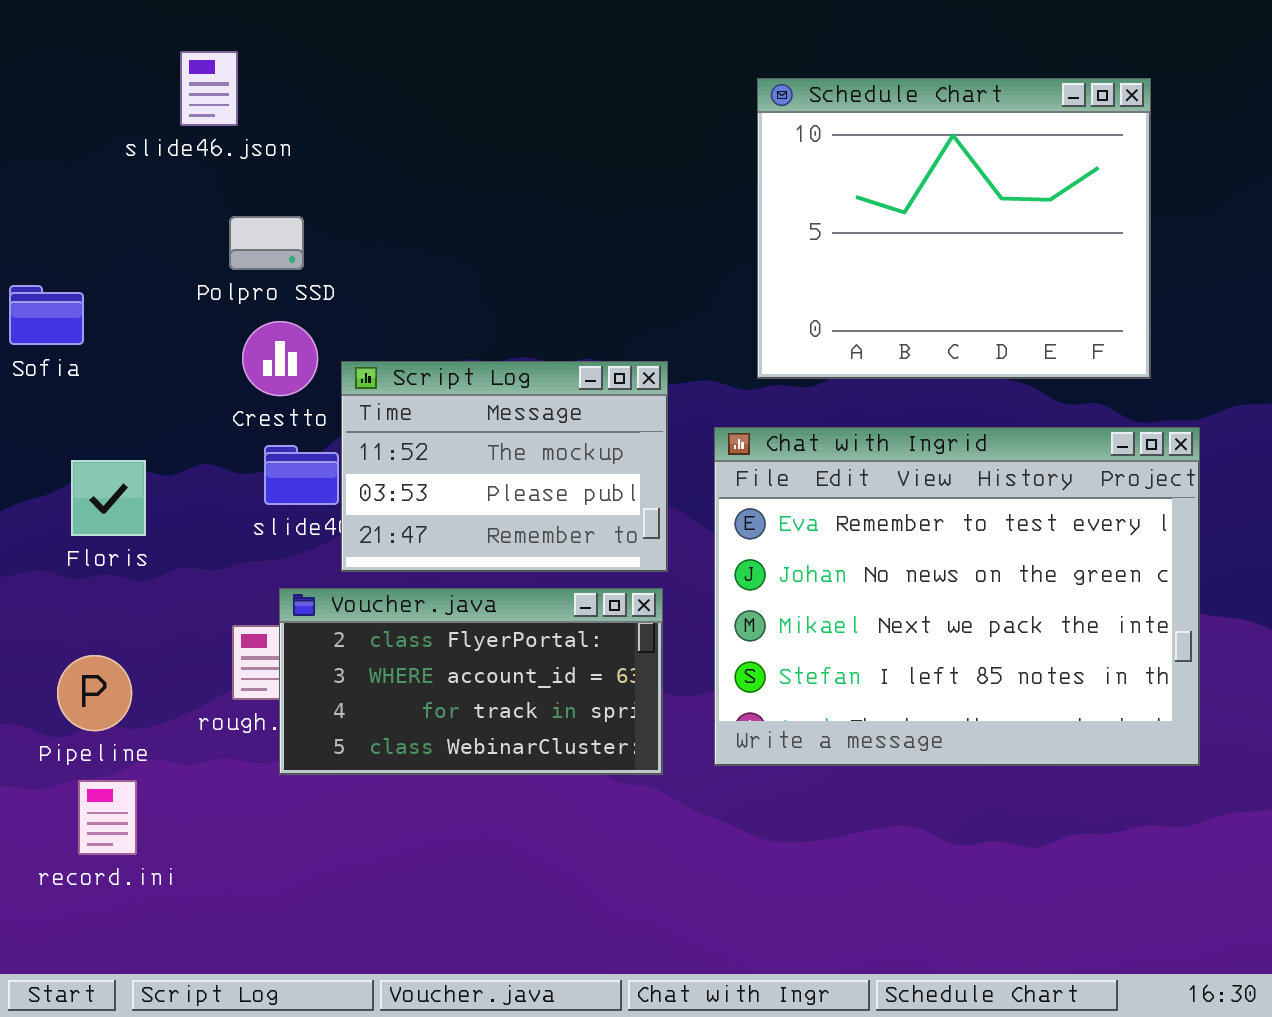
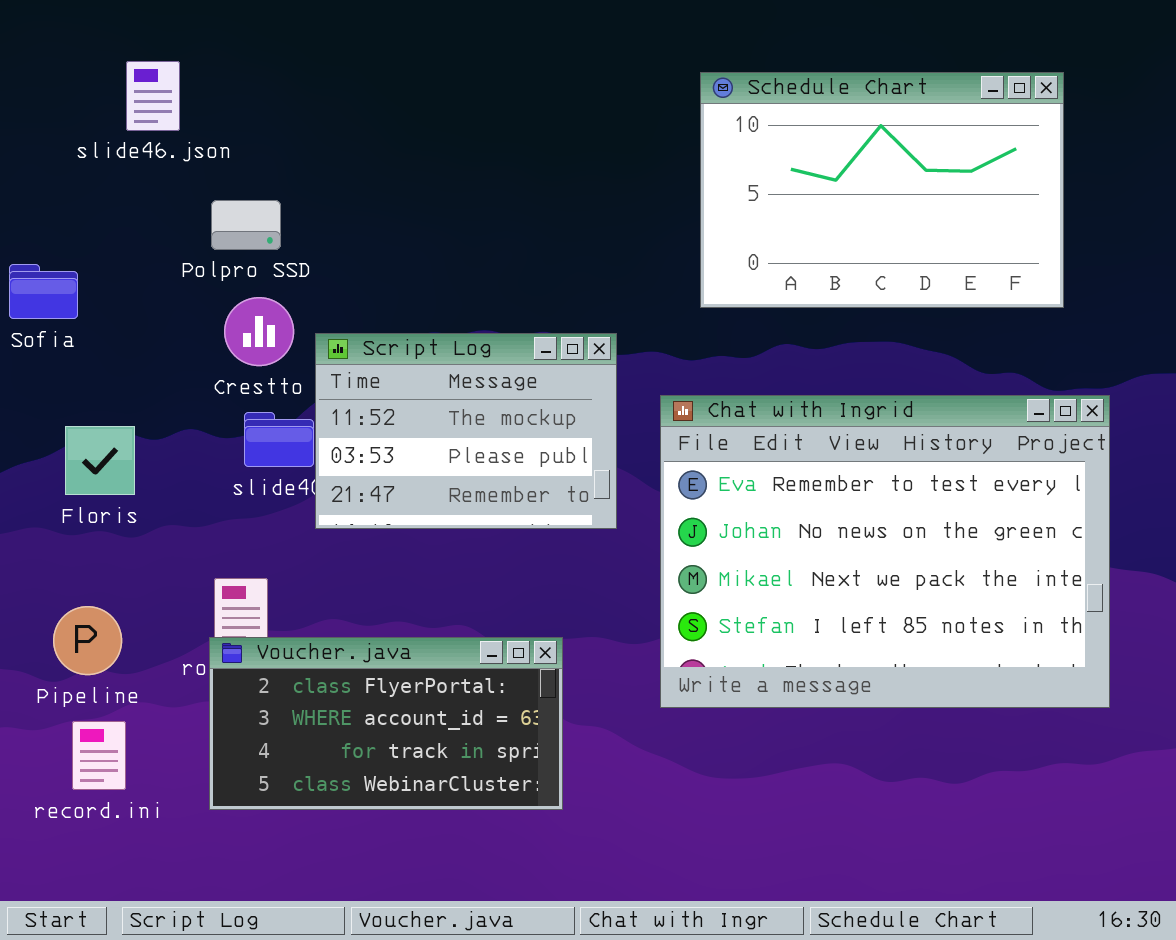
slide46.json: [180,51,238,126] -> [126,61,180,131], moved
Schedule Chart: [757,78,1151,379] -> [700,72,1064,308], resized
Voucher.java: [279,588,663,775] -> [209,637,563,810], moved

